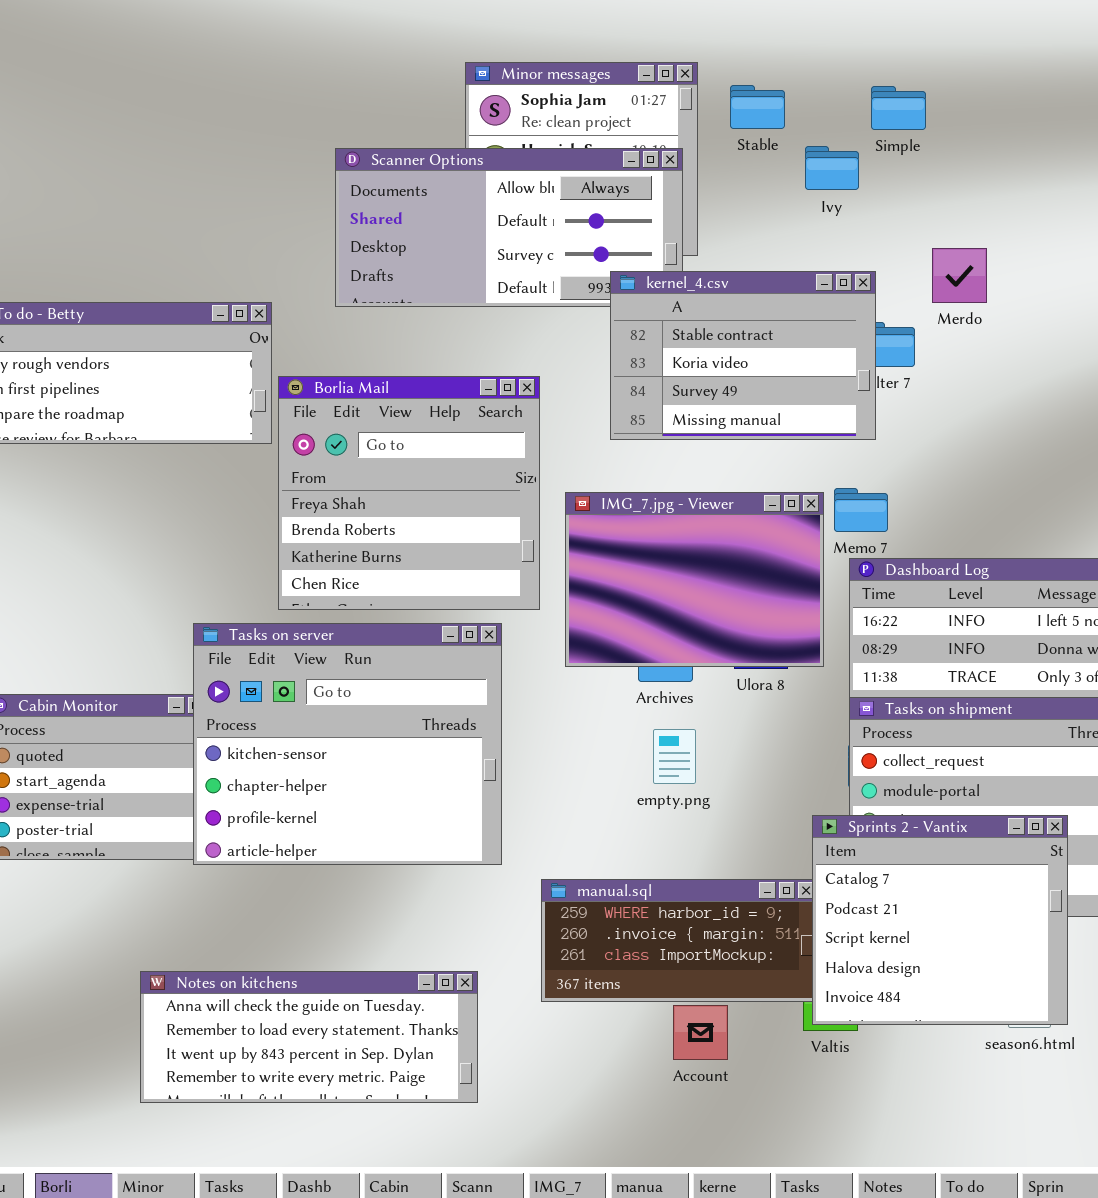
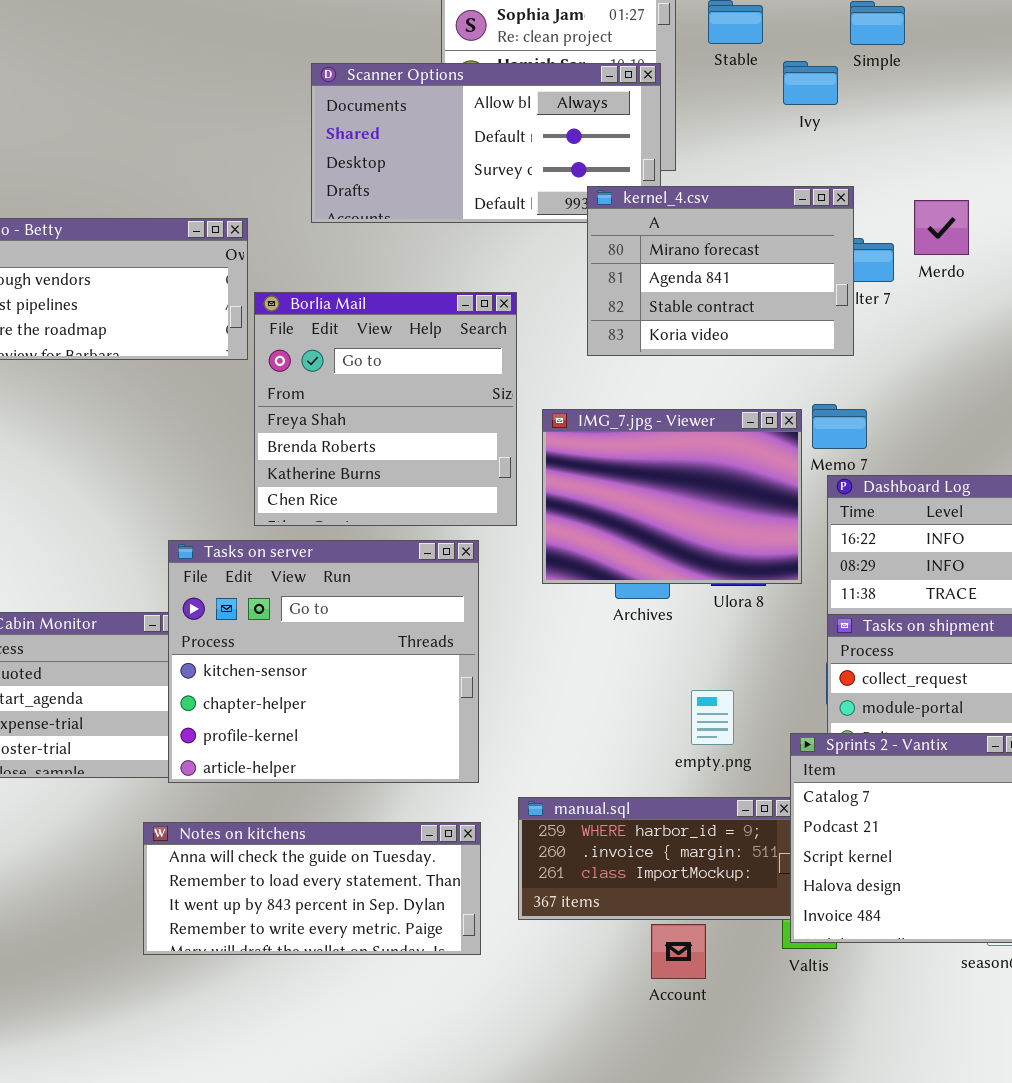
Merdo: [932,248,987,303] -> [914,200,969,255], moved
kernel_4.csv: [610,271,876,440] -> [587,186,854,356], scrolled up 2 rows
empty.png: [653,729,696,784] -> [691,690,734,745], moved
Notes on kitchens: [140,971,478,1103] -> [143,822,481,955], moved

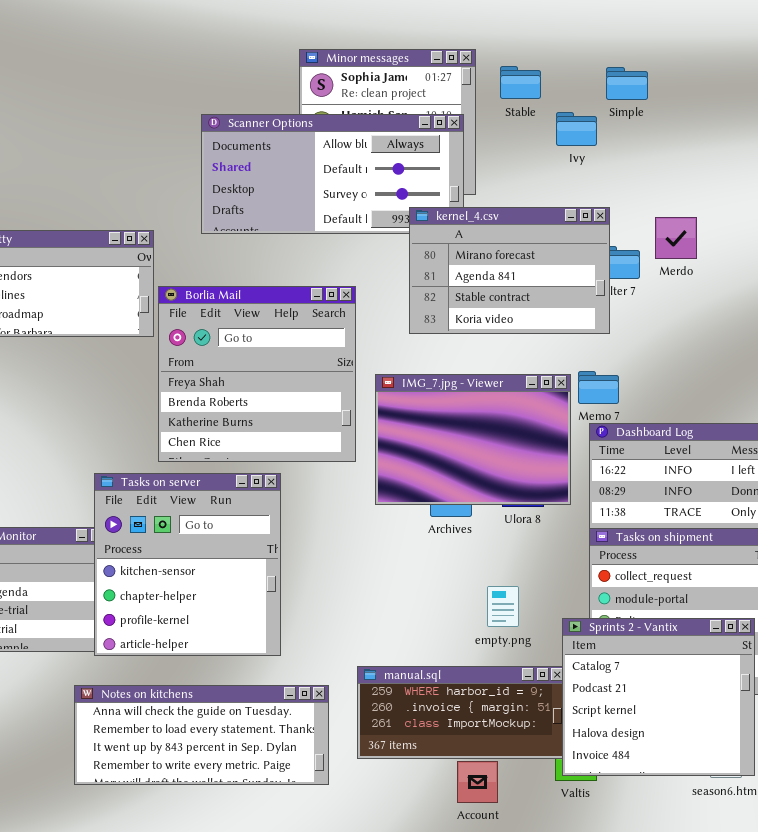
Tasks on server: [168,540,479,783] -> [94,473,281,656], resized

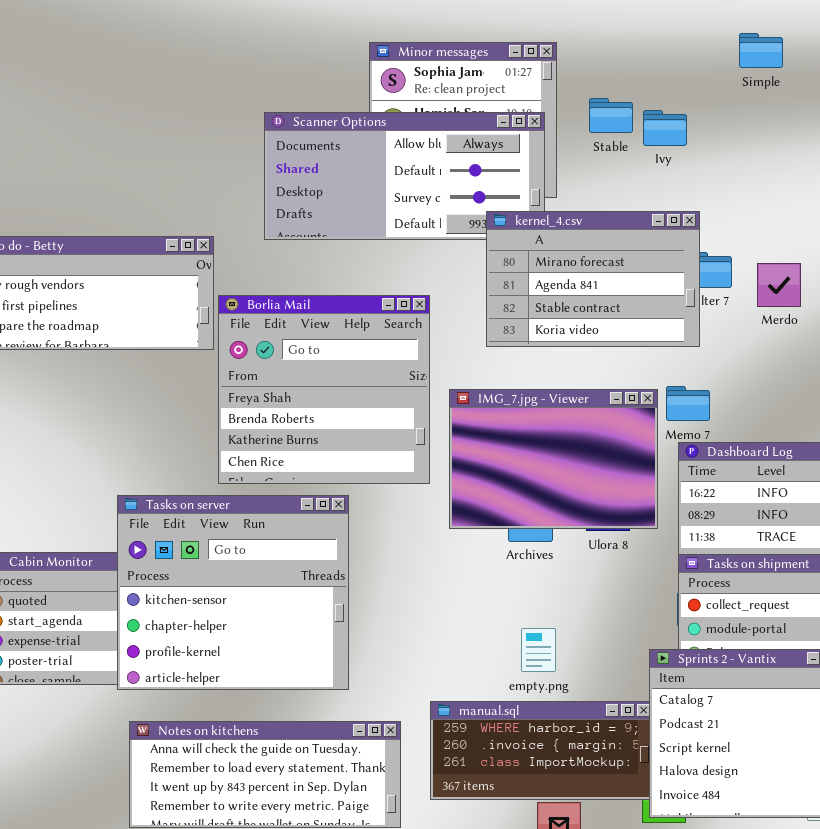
Stable: [500,66,541,99] -> [589,98,633,133], moved
Simple: [606,67,648,100] -> [739,33,783,68], moved
Merdo: [655,217,697,259] -> [757,263,801,307], moved
Tasks on server: [94,473,281,656] -> [117,495,349,690], resized
empty.png: [487,586,519,627] -> [521,628,556,672], moved

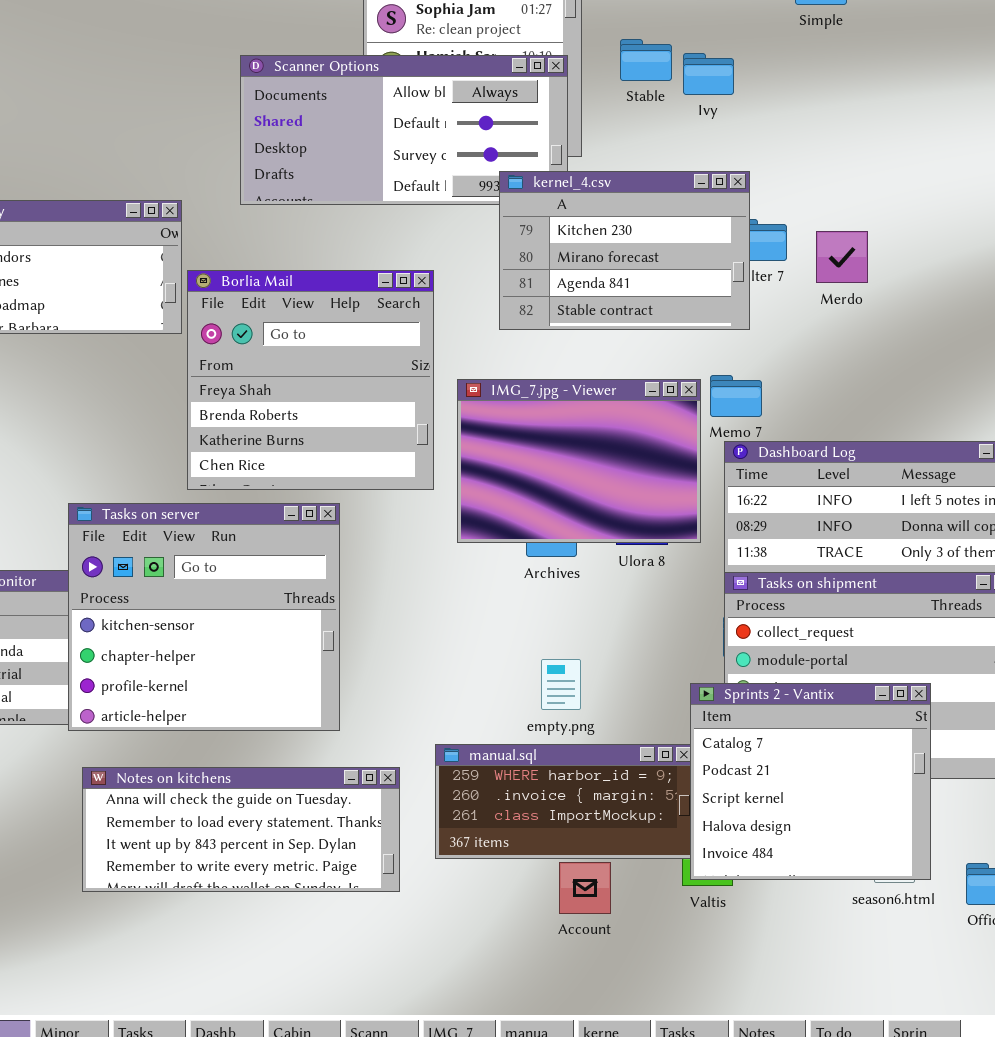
kernel_4.csv: [486,211,700,347] -> [499,171,750,330], scrolled up 1 row

